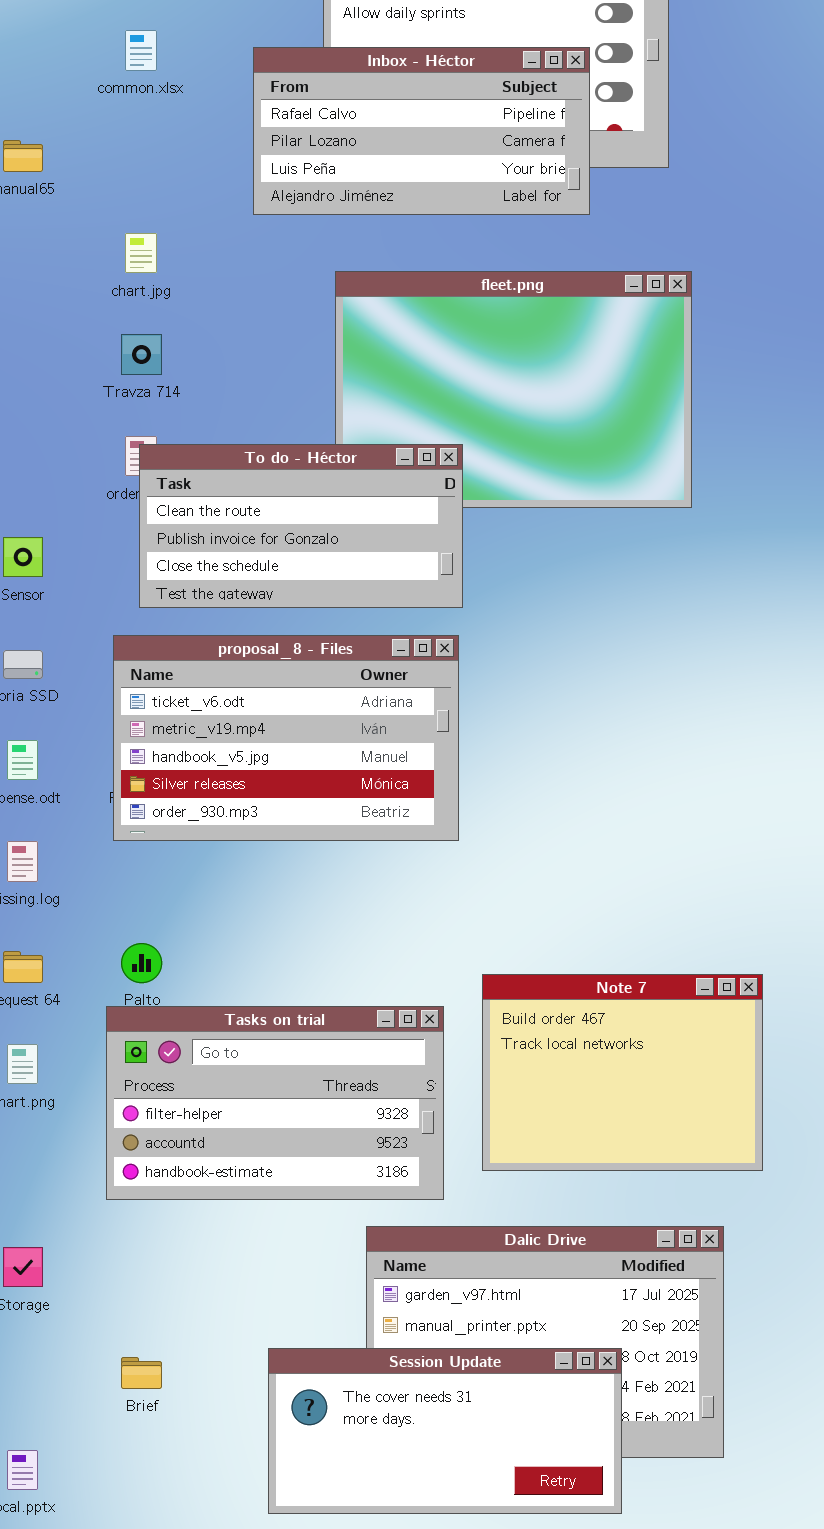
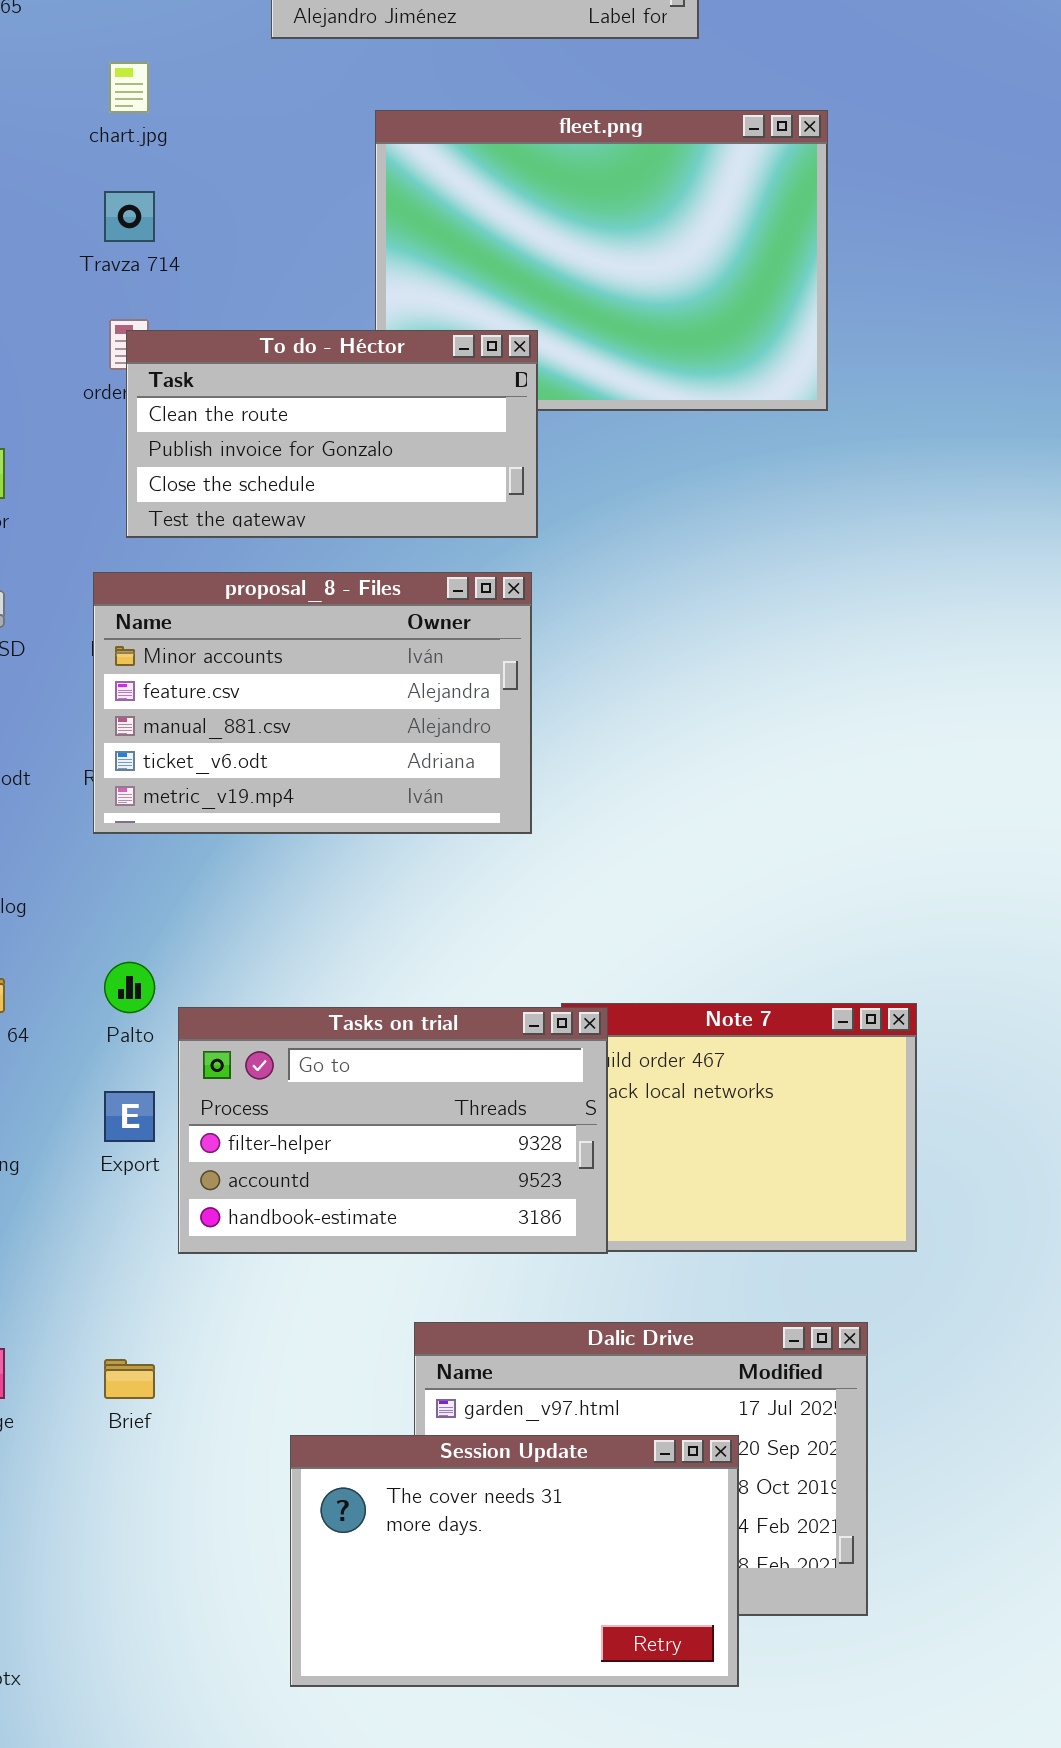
proposal_8 - Files: [113,635,459,841] -> [93,572,532,834], scrolled up 3 rows
Tasks on trial: [106,1006,444,1200] -> [178,1007,608,1254], moved
Session Update: [268,1348,622,1514] -> [290,1435,739,1687], resized
Brief: [121,1357,162,1389] -> [104,1359,155,1399], moved

